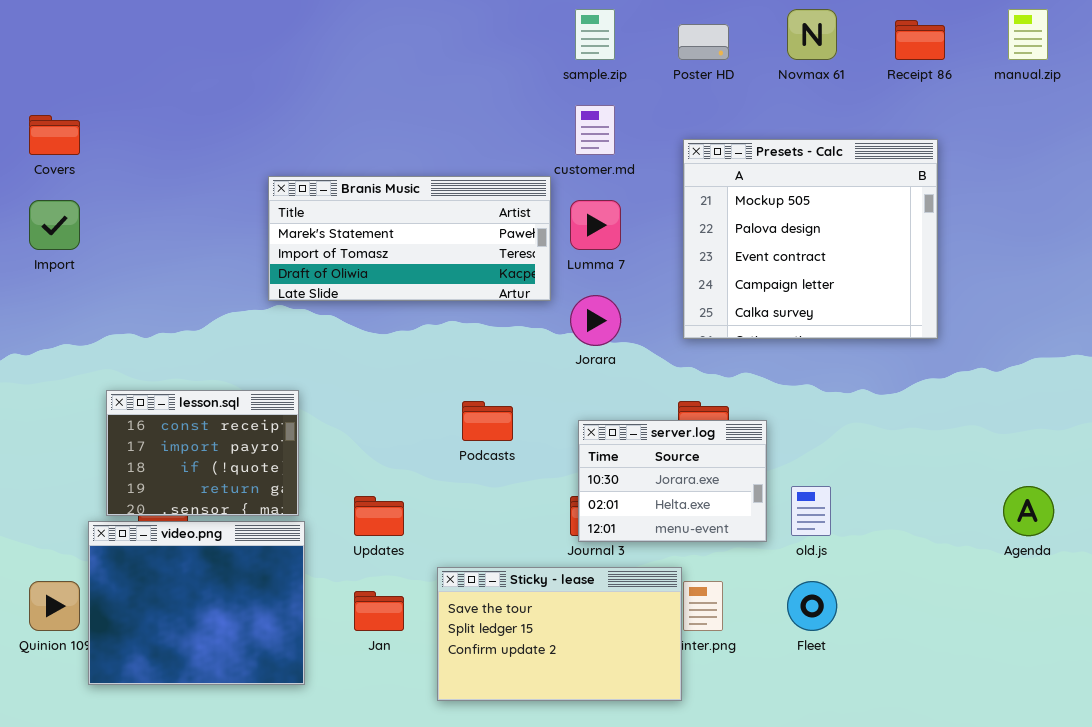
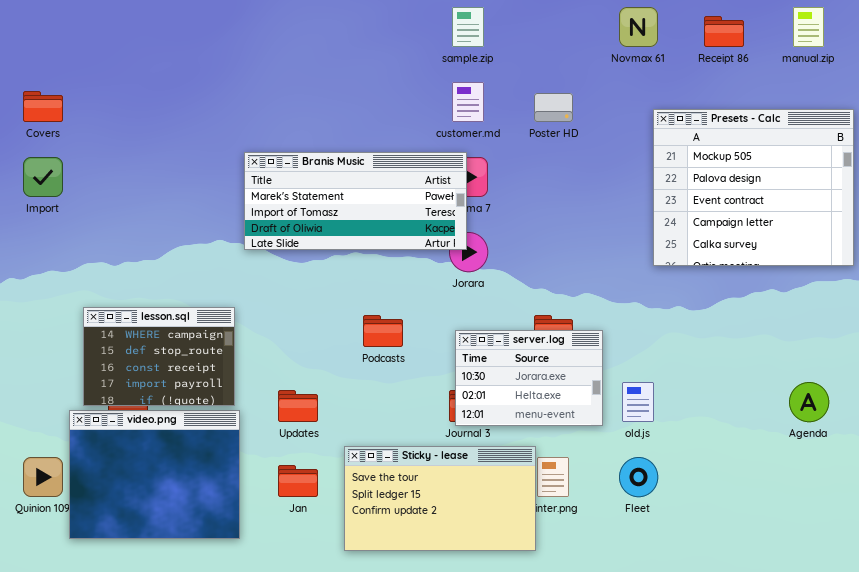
Poster HD: [678,24,729,60] -> [534,93,573,122], moved
Presets - Calc: [683,139,938,339] -> [653,109,854,266], moved
Branis Music: [268,176,551,301] -> [244,152,467,250], moved
lesson.sql: [106,390,299,516] -> [83,307,235,406], scrolled up 2 rows

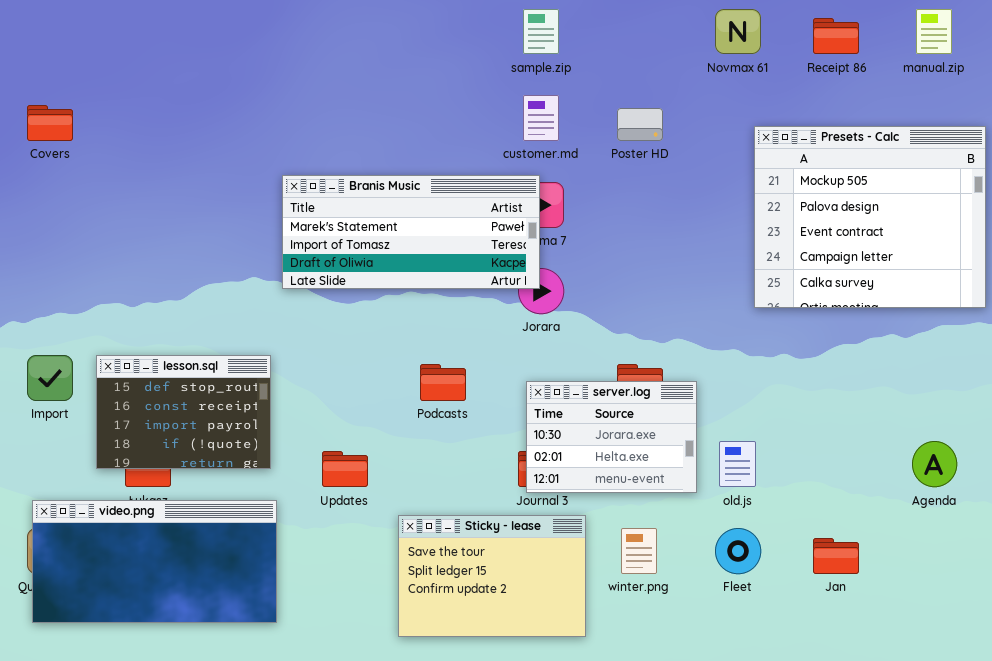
Import: [23,157,63,197] -> [27,355,73,401], moved
lesson.sql: [83,307,235,406] -> [96,355,271,469], scrolled down 1 row
video.png: [69,410,240,539] -> [32,500,277,623], resized
Sticky - lease: [344,446,536,551] -> [398,515,586,637], resized
Jan: [278,465,318,497] -> [813,538,859,574], moved

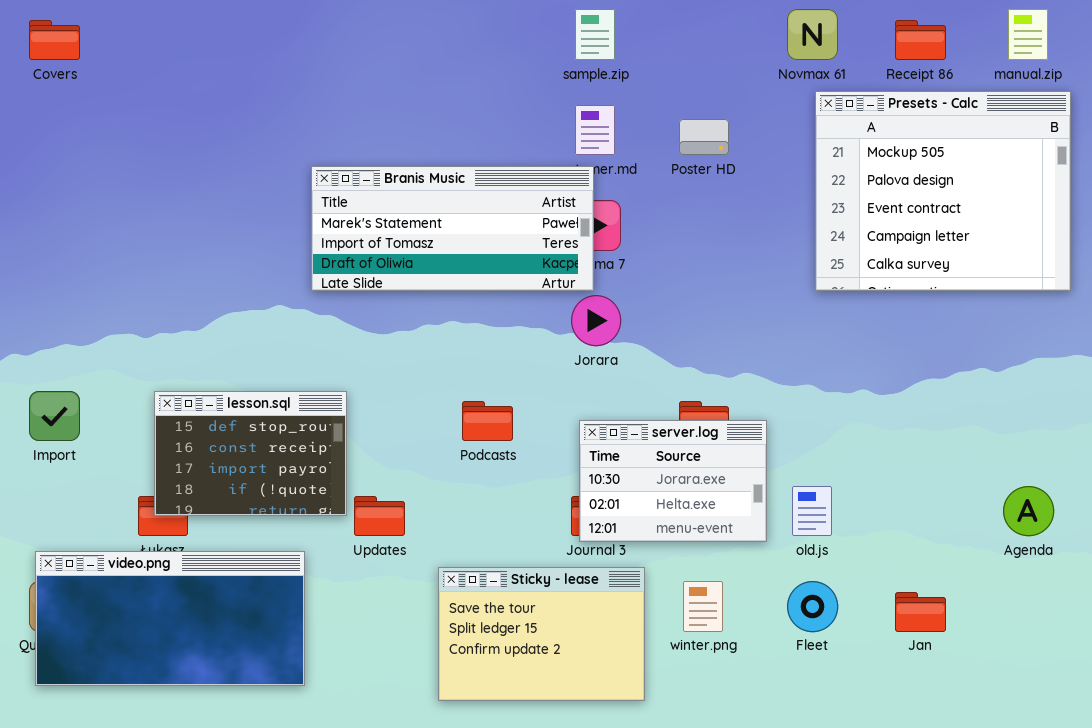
Covers: [27,105,73,141] -> [29,20,80,60], moved
Presets - Calc: [754,126,986,308] -> [815,91,1071,291], moved
Branis Music: [282,175,540,289] -> [311,166,594,291], moved
lesson.sql: [96,355,271,469] -> [154,391,347,516], moved

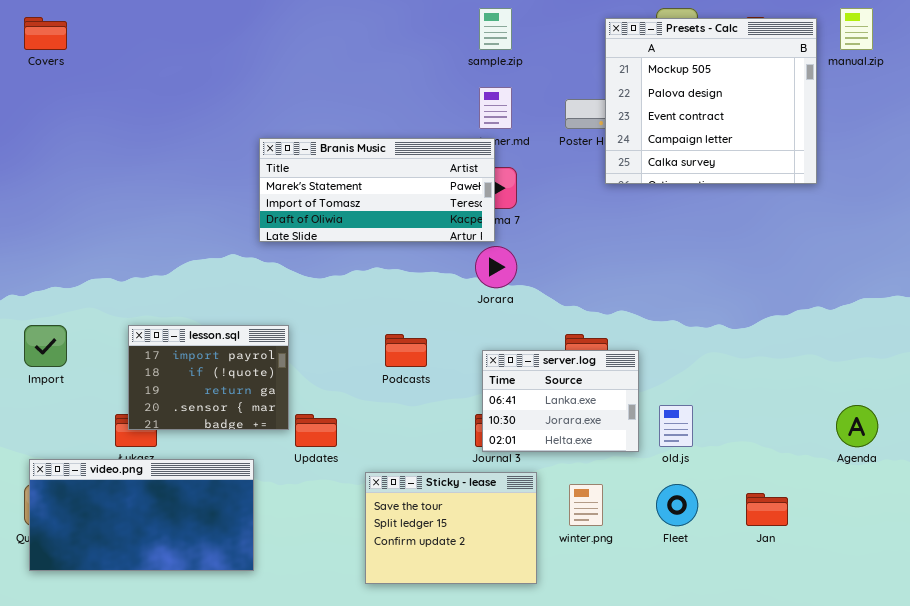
Presets - Calc: [815,91,1071,291] -> [605,18,817,184], moved
lesson.sql: [154,391,347,516] -> [128,325,289,430], scrolled down 2 rows
server.log: [579,420,767,542] -> [482,350,639,452], scrolled up 1 row

